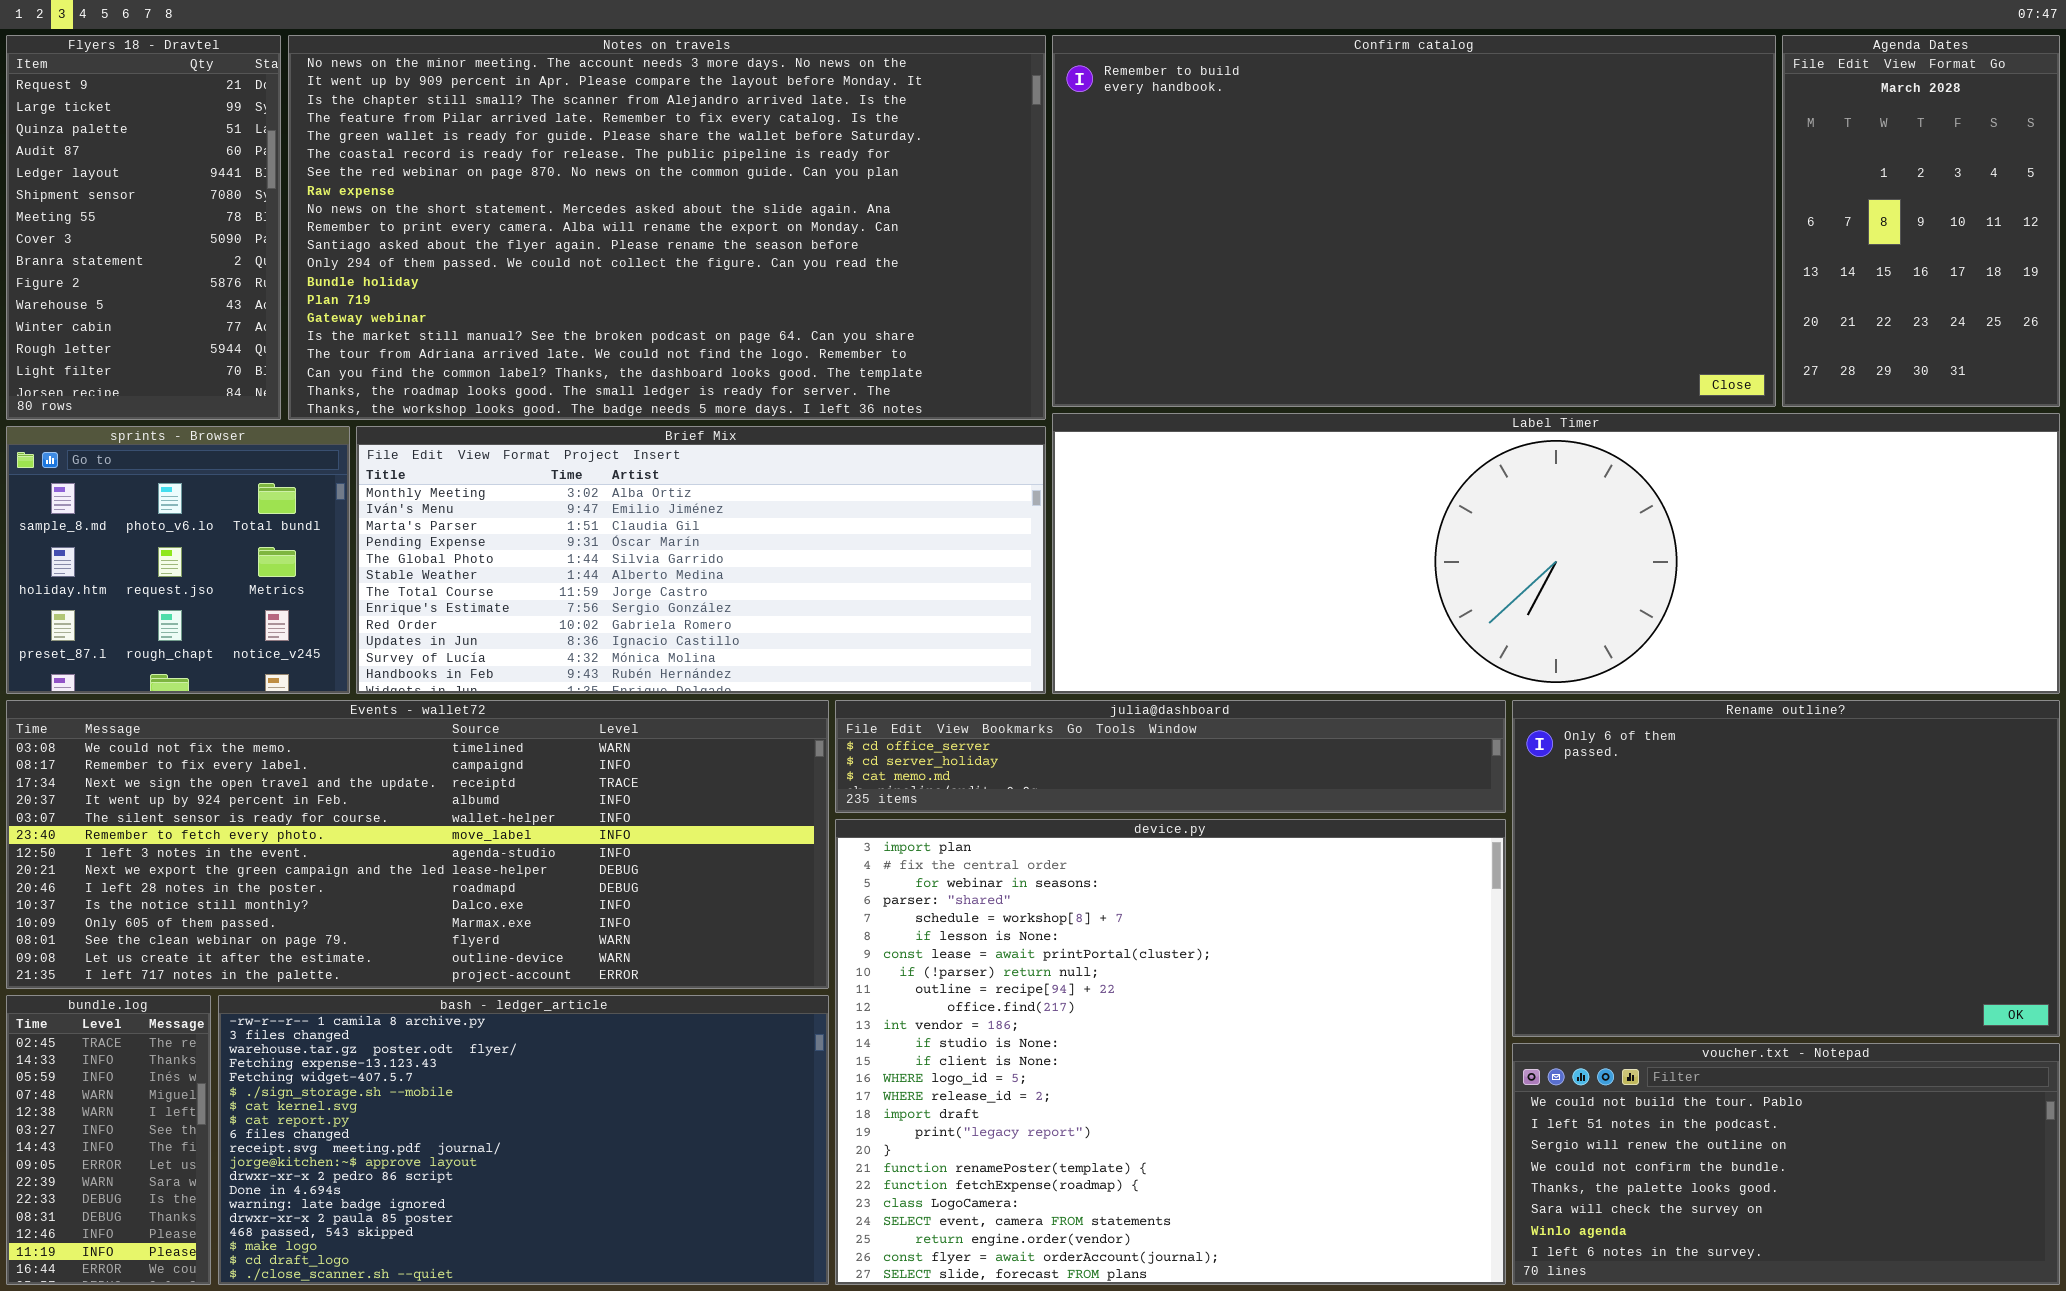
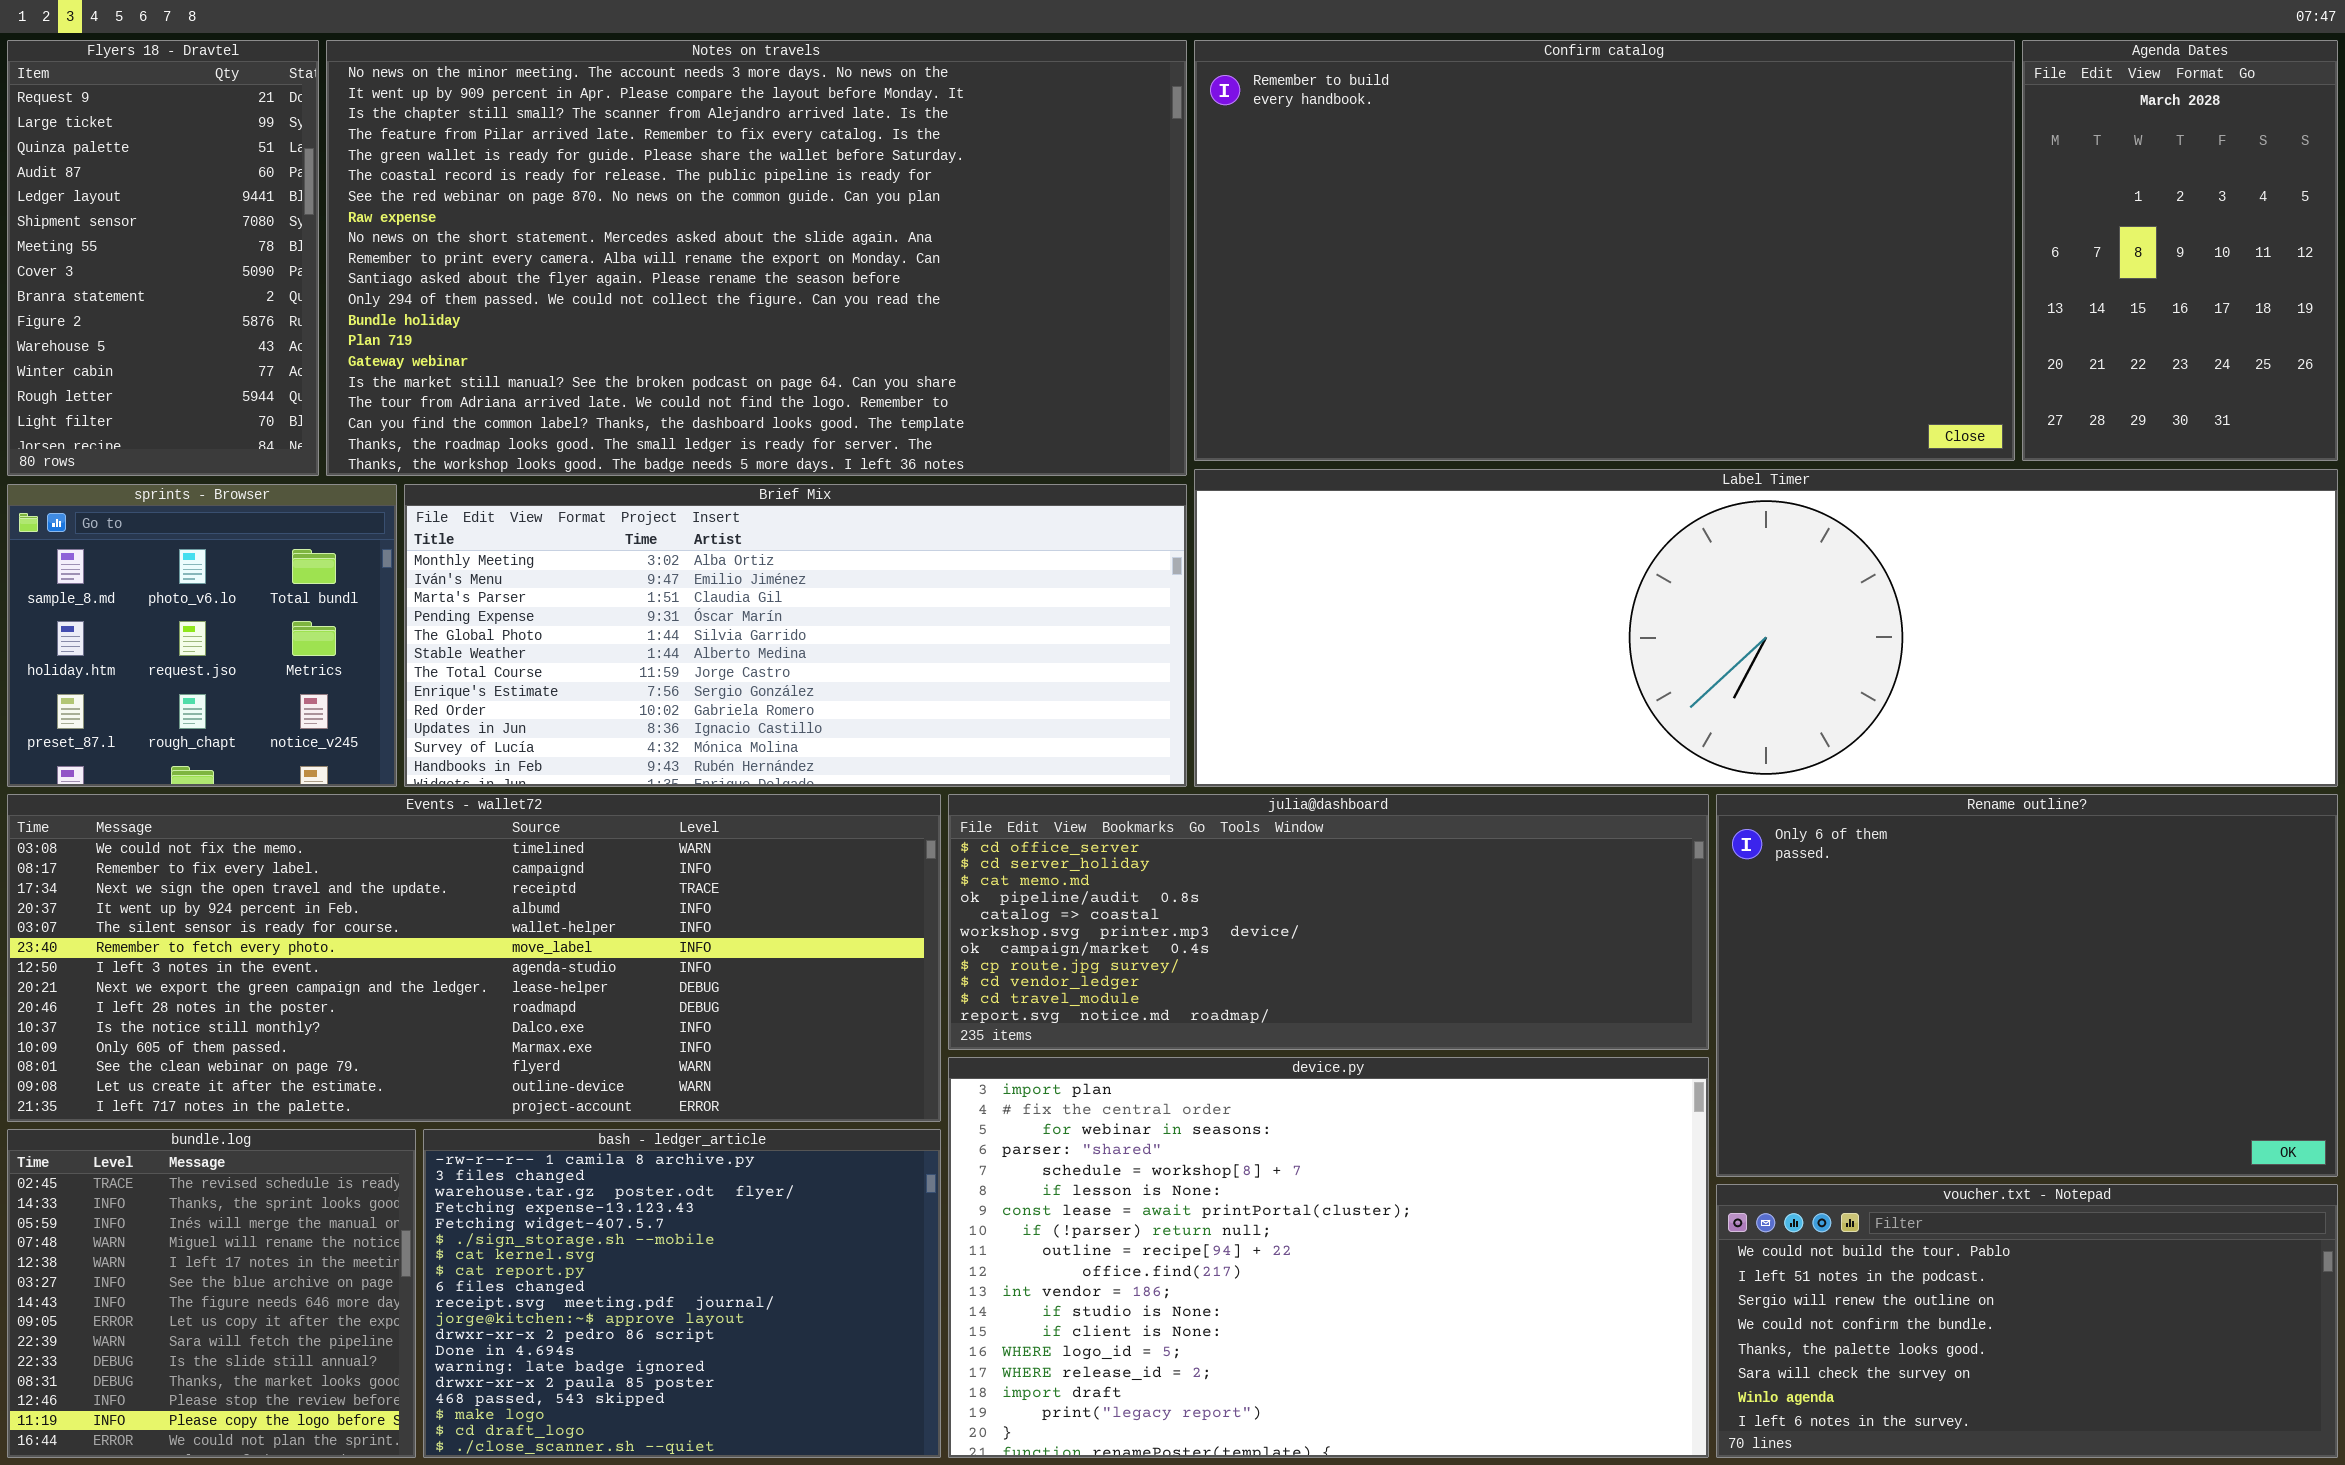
julia@dashboard: [835,700,1506,813] -> [948,794,1709,1050], resized
device.py: [835,819,1506,1285] -> [948,1057,1709,1458], resized
bundle.log: [6,995,211,1285] -> [7,1129,416,1458], resized
bash - ledger_article: [218,995,829,1285] -> [423,1129,941,1458], resized

